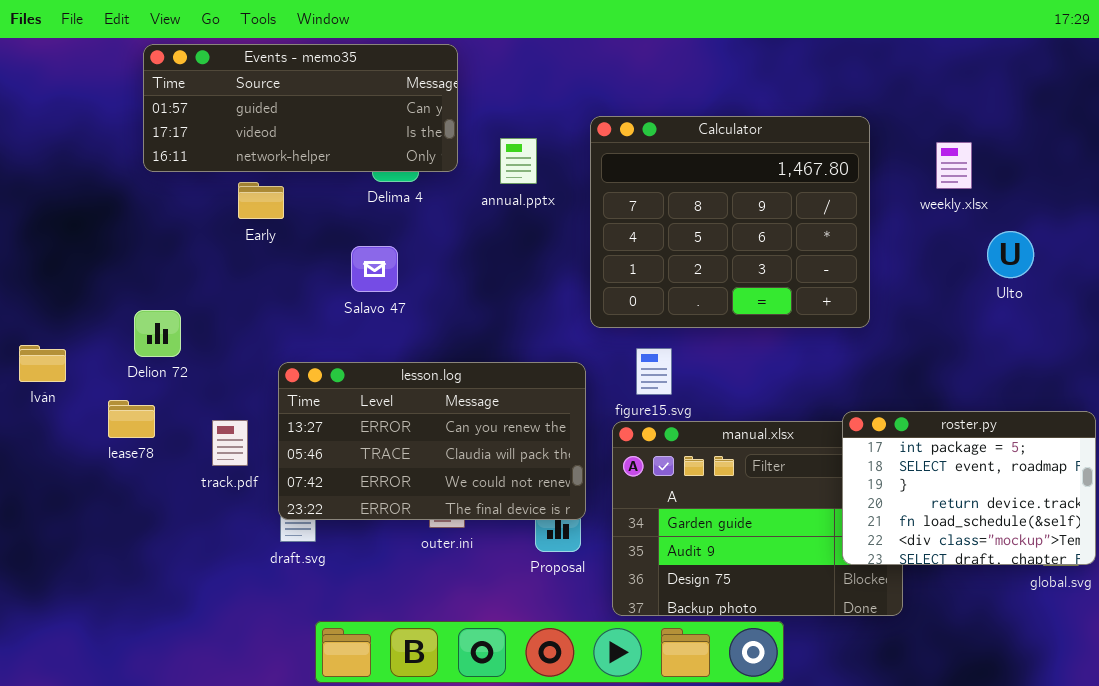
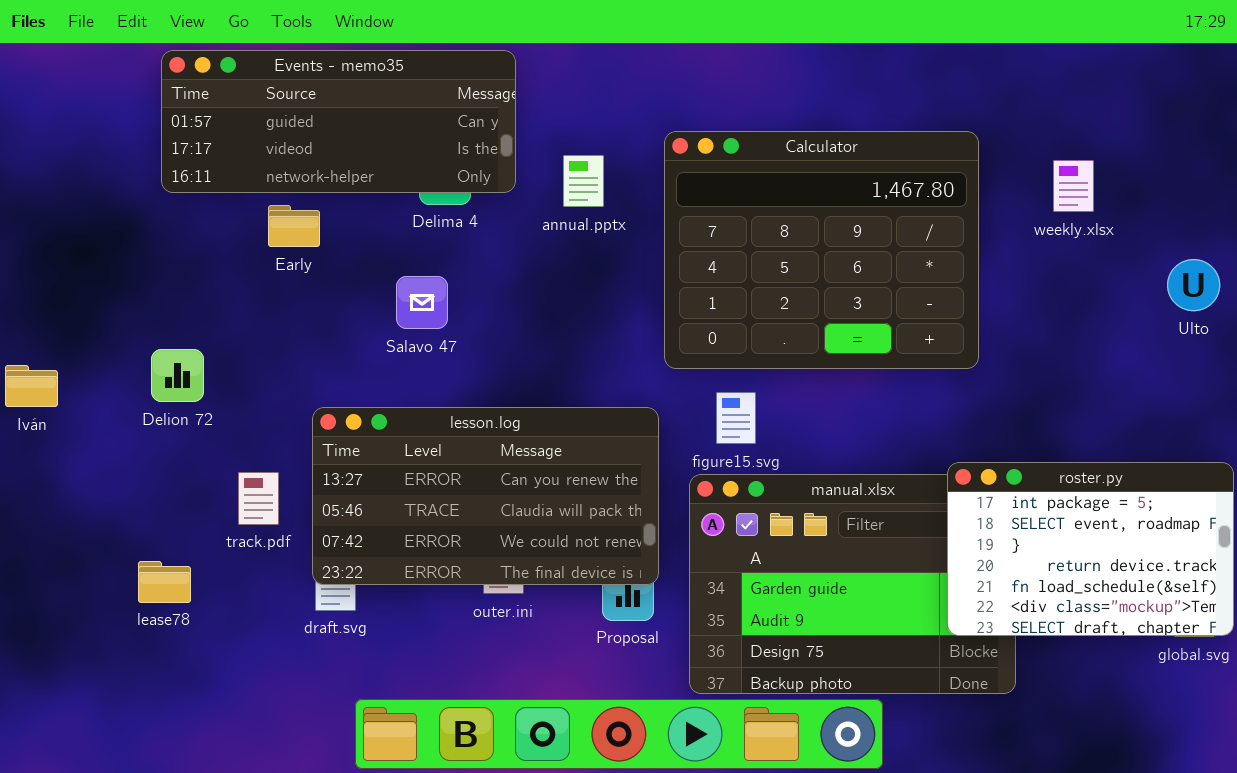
Ulto: [987,231,1034,278] -> [1167,259,1220,311], moved
Iván: [19,345,66,382] -> [5,365,58,407], moved
lease78: [108,400,155,438] -> [138,561,191,603], moved

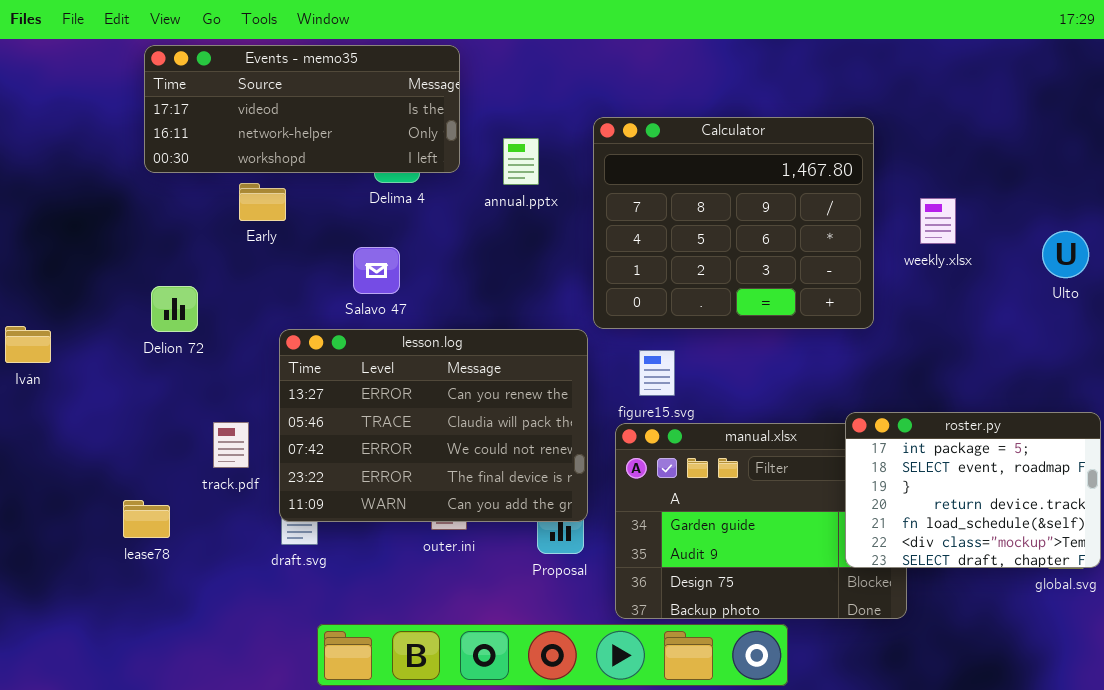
Events - memo35: [161,50,516,193] -> [144,45,460,173], scrolled down 1 row
weekly.xlsx: [1053,160,1094,212] -> [920,198,956,244], moved
Delion 72: [151,349,204,402] -> [151,286,198,332], moved
lesson.log: [312,407,659,585] -> [279,329,588,522], resized

